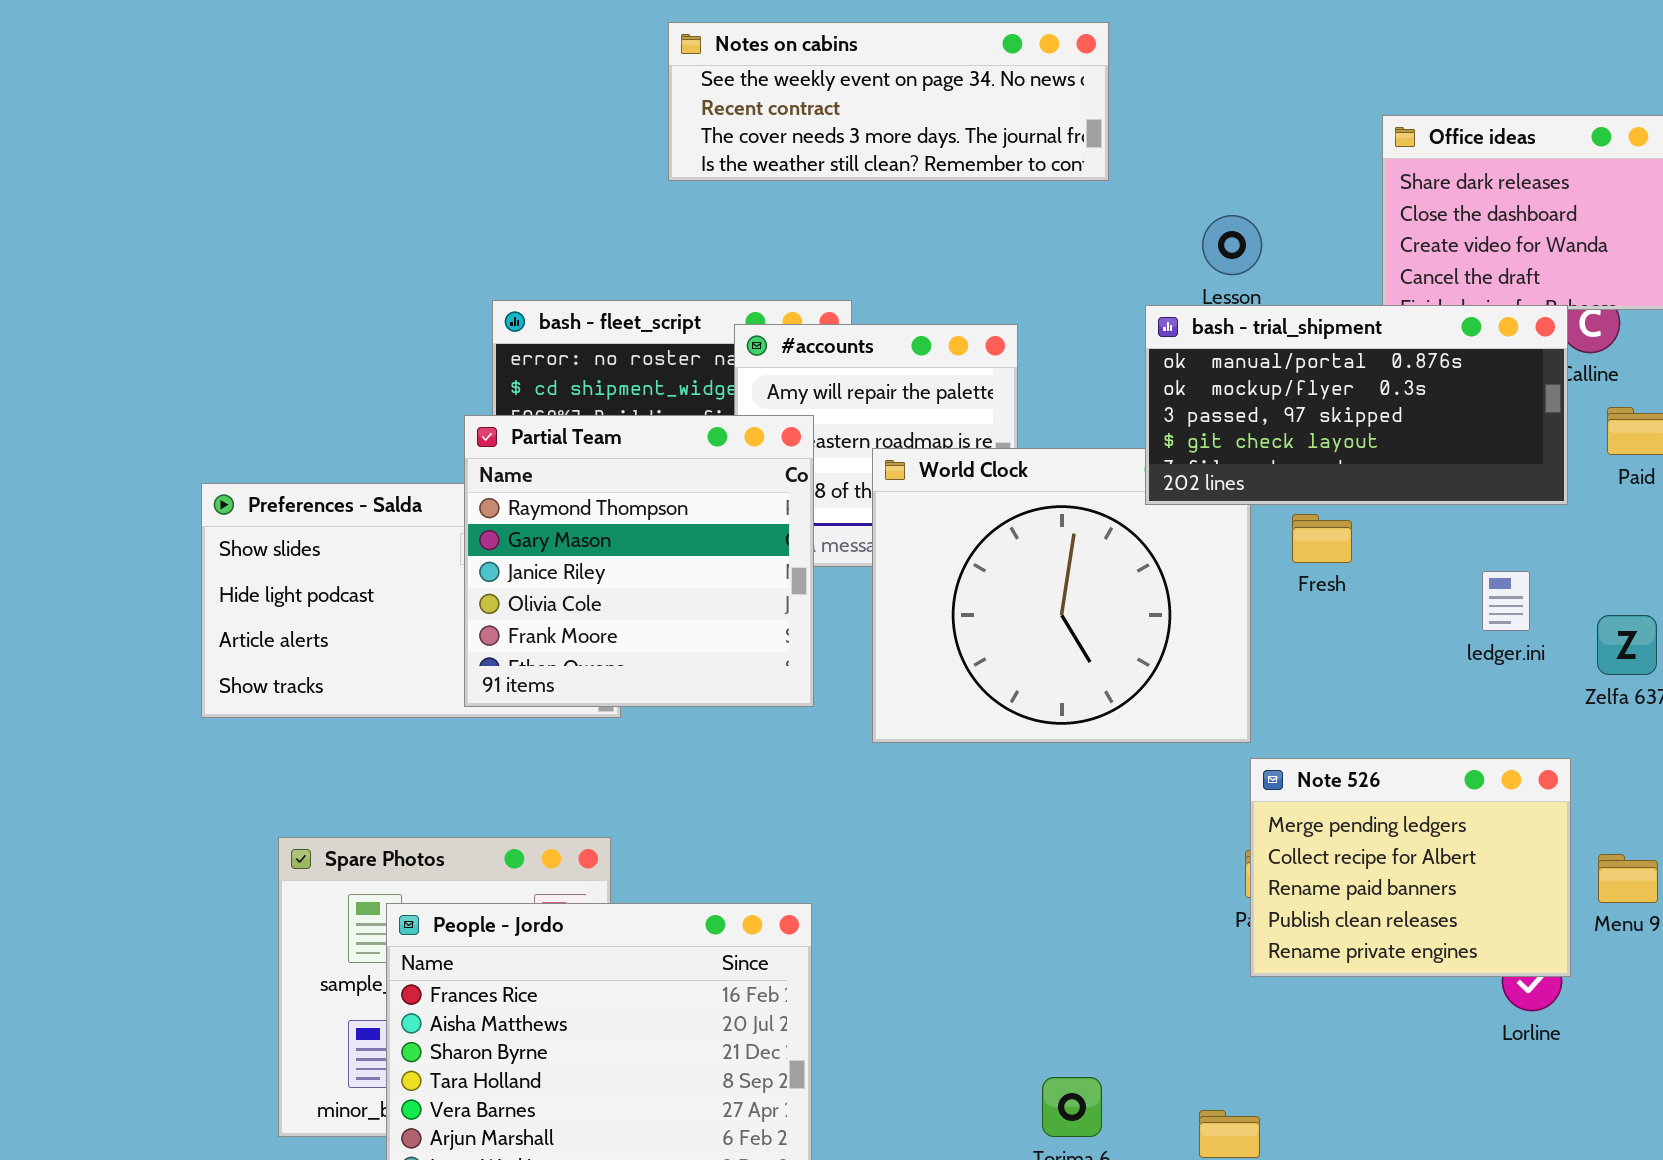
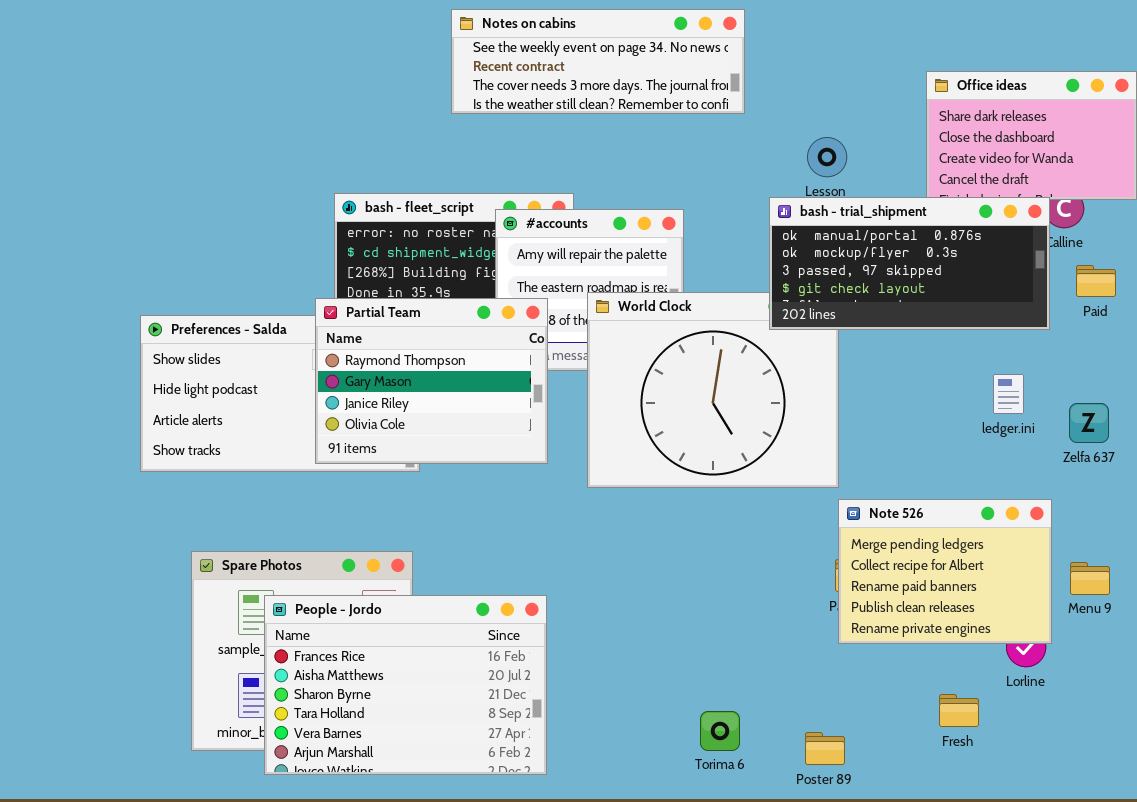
Partial Team: [464,415,814,707] -> [315,298,548,464], resized
Fresh: [1292,514,1352,563] -> [939,694,979,727], moved

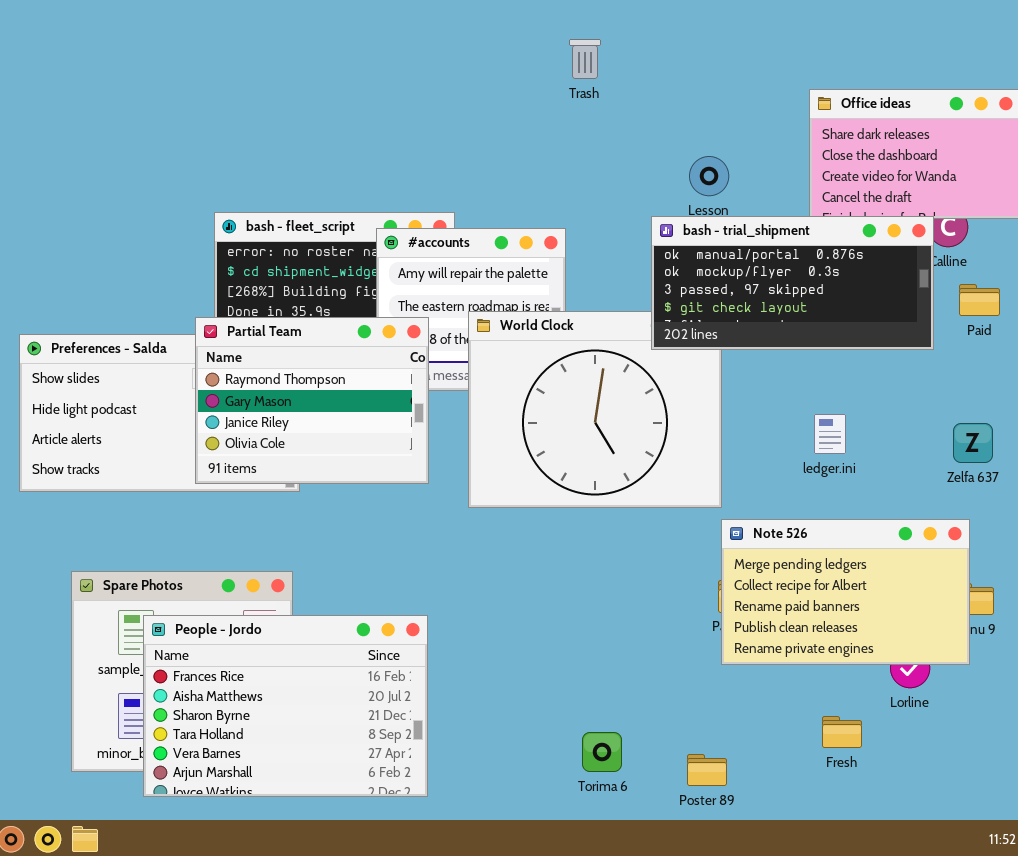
Notes on cabins: [451,9,745,114] -> none, closed
ledger.ini: [993,374,1024,414] -> [814,414,846,454], moved
Note 526: [838,499,1052,644] -> [721,519,970,665], resized

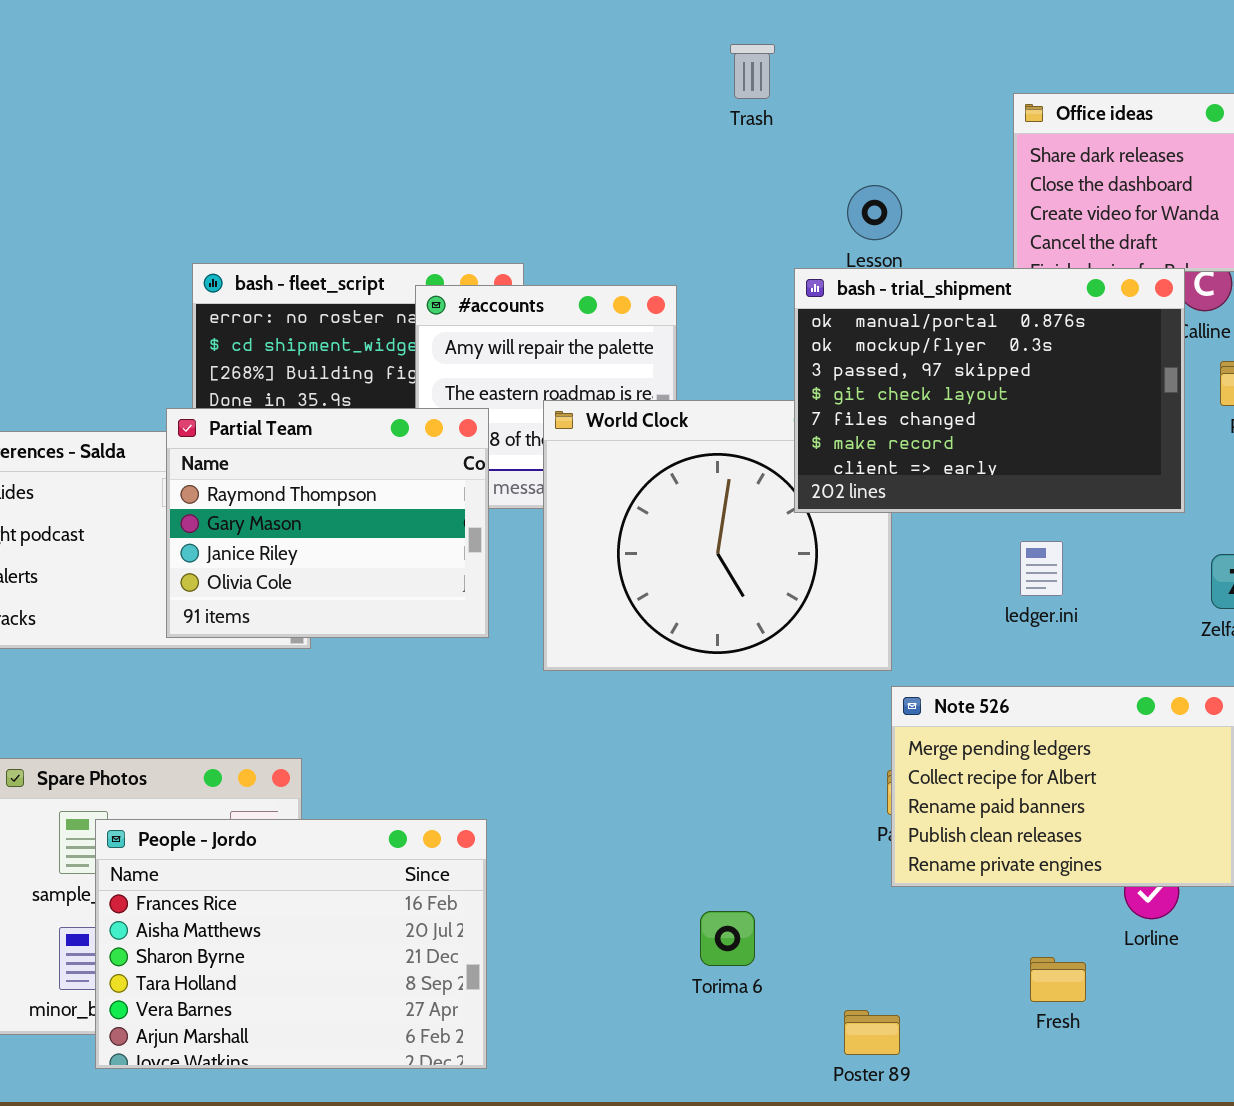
Trash: [569,39,601,79] -> [730,44,775,99], moved
bash - trial_shipment: [651,216,934,350] -> [794,268,1185,513], resized
Torima 6: [582,732,622,772] -> [700,911,755,966], moved

